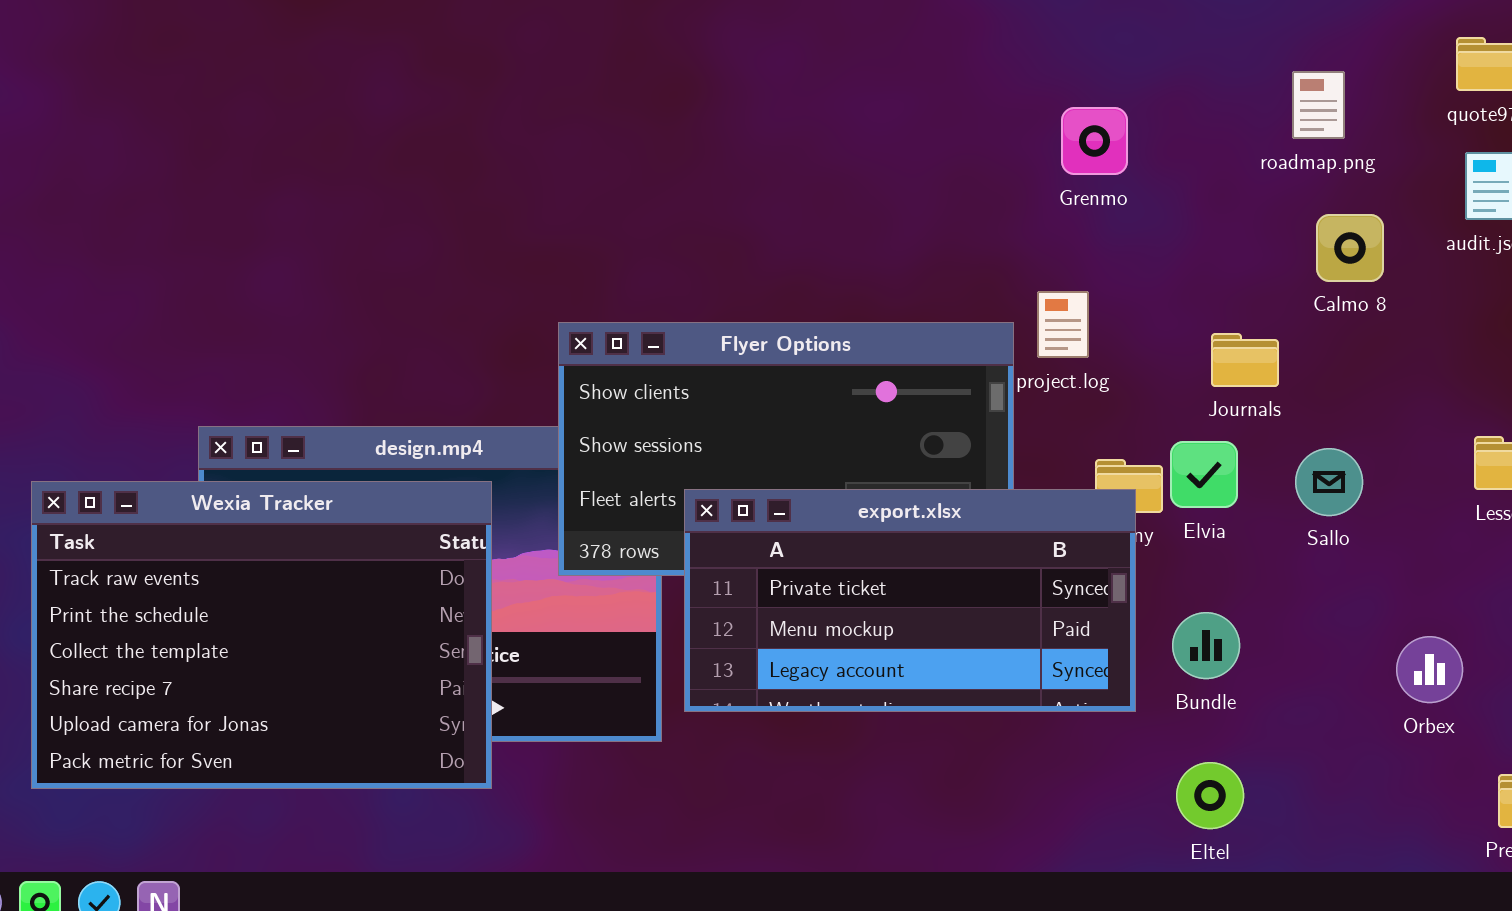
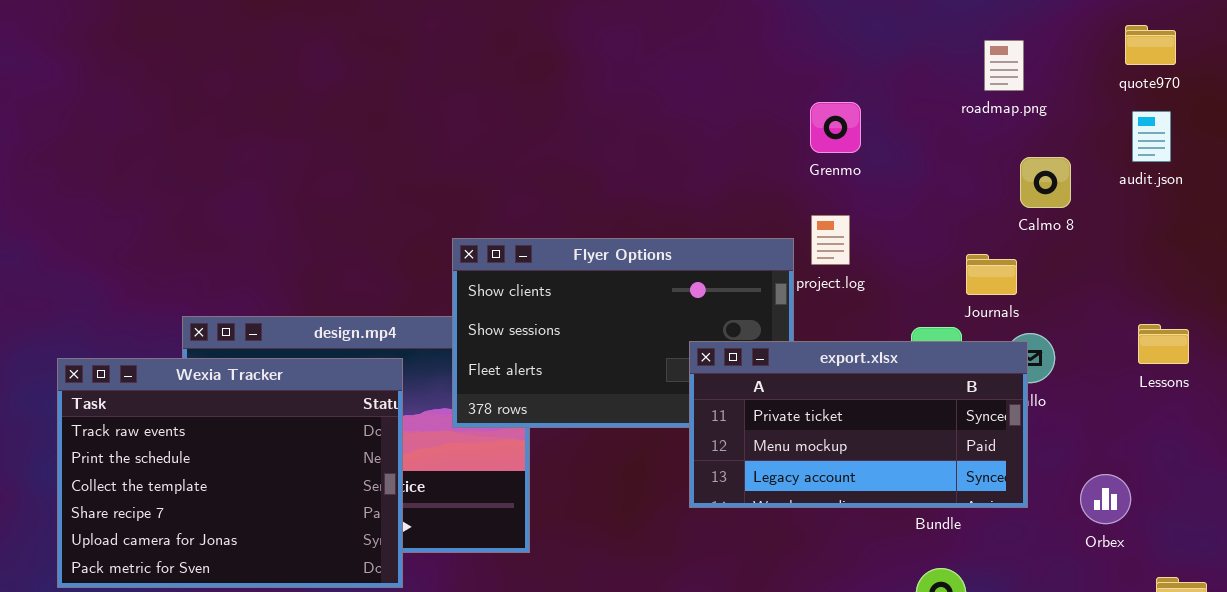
roadmap.png: [1292,71,1345,139] -> [984,40,1024,91], moved
Grenmo: [1061,107,1128,175] -> [810,102,861,153], moved
Journals: [1211,333,1279,387] -> [966,254,1017,295], moved
export.xlsx: [684,489,1136,712] -> [689,341,1028,508], moved

